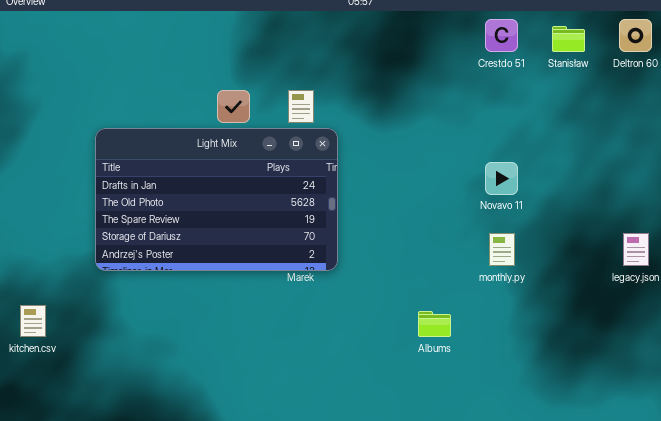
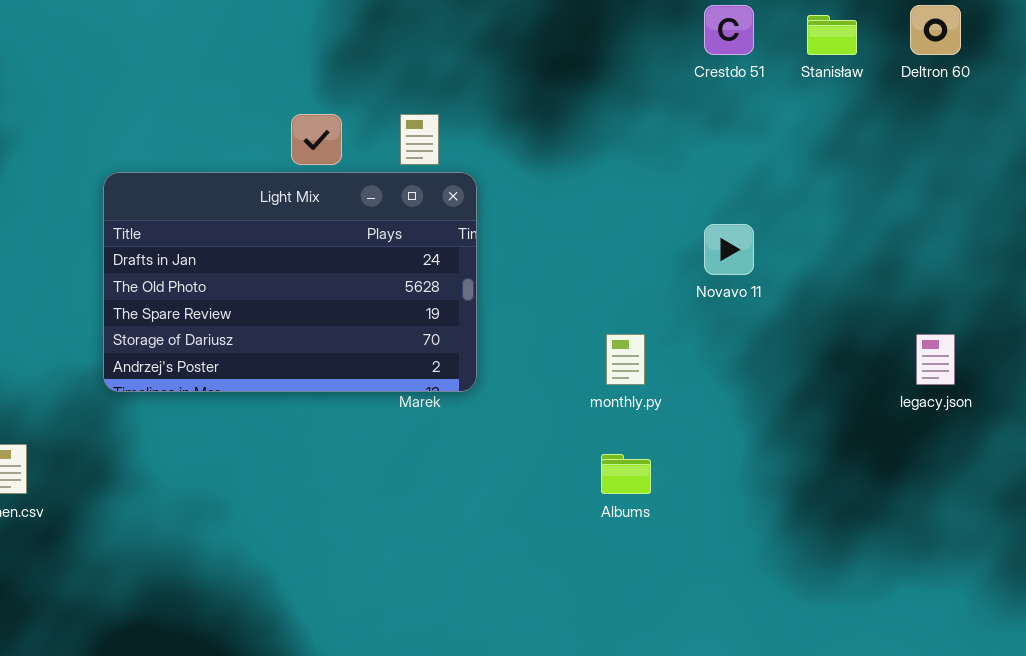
monthly.py: [489,233,515,266] -> [606,334,645,385], moved

